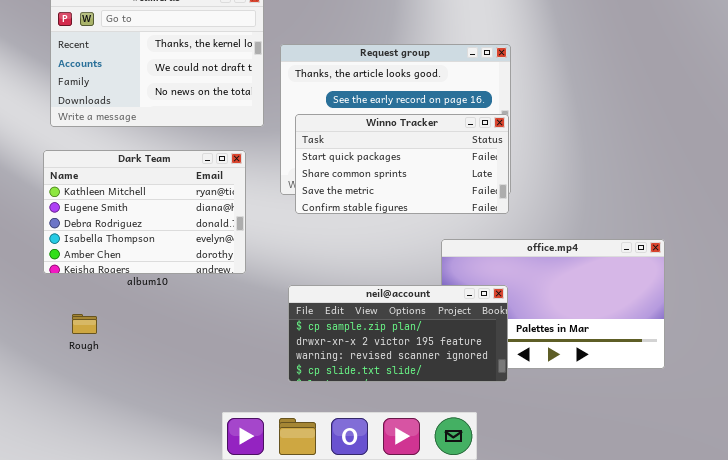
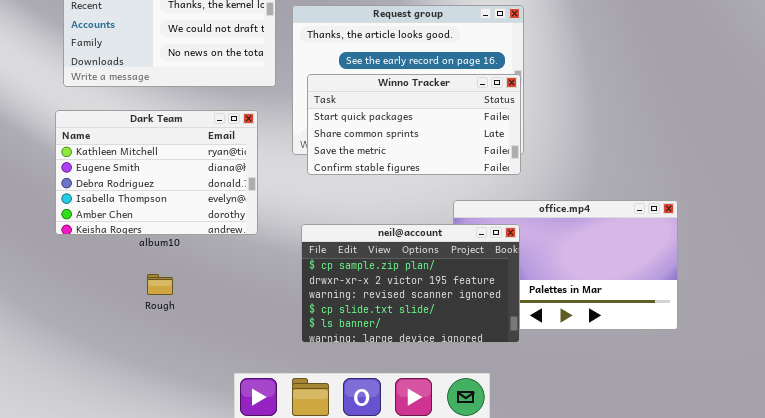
neil@account: [288,285,508,382] -> [301,224,520,343], resized
Rough: [72,314,97,334] -> [147,274,173,295], moved

